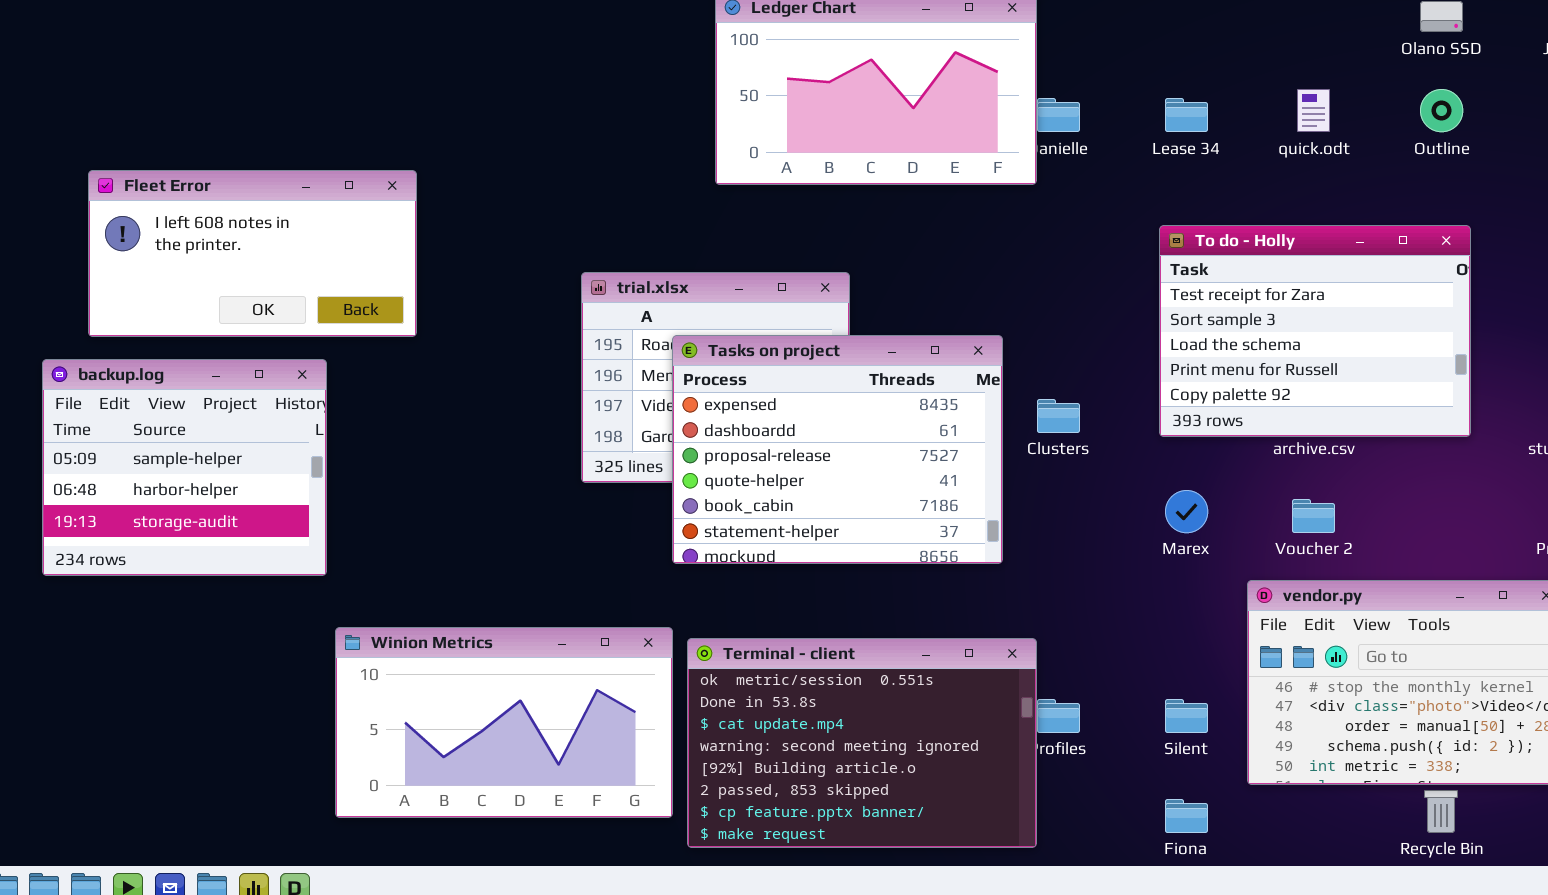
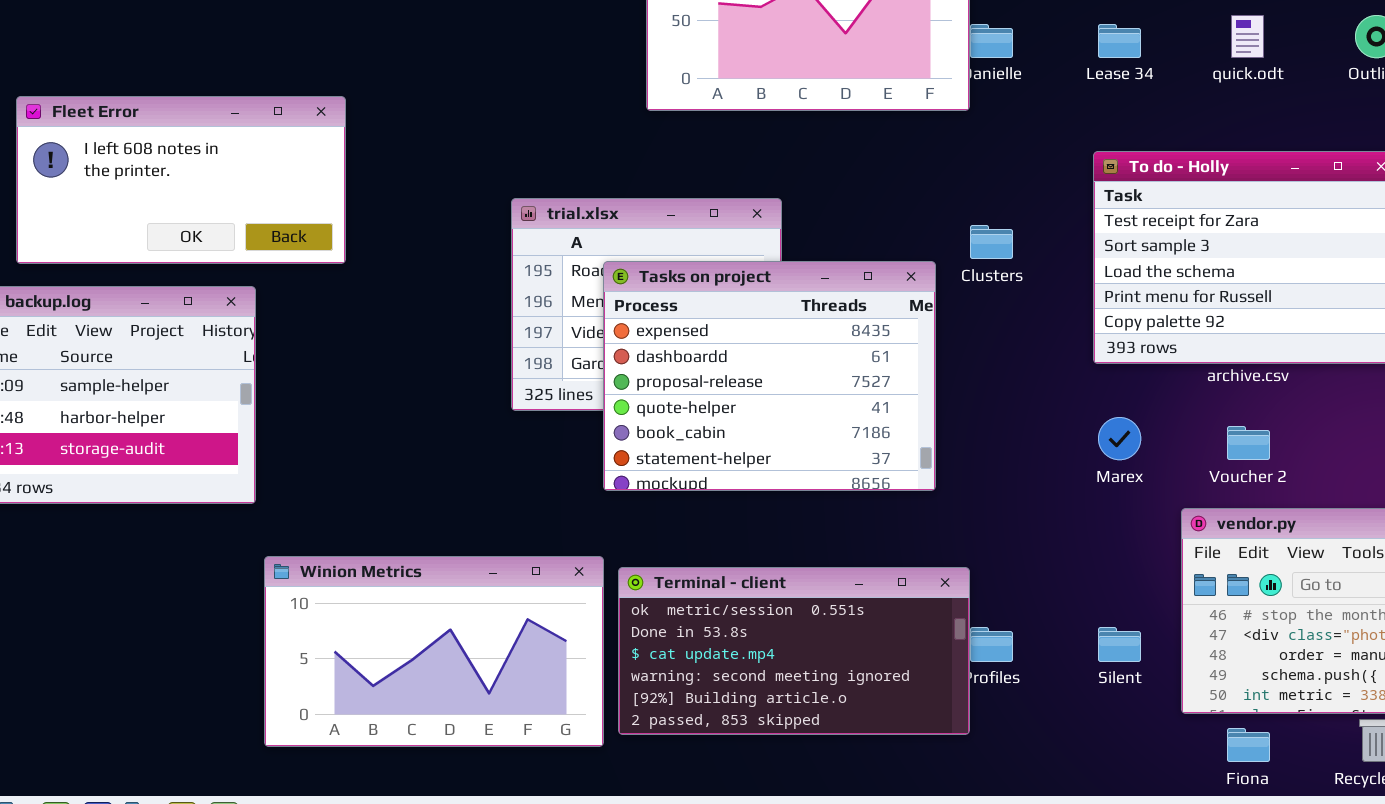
Clusters: [1037,399,1080,433] -> [970,225,1013,259], moved
Terminal - client: [687,638,1037,848] -> [618,567,970,735], resized
Fiona: [1165,799,1208,833] -> [1227,728,1270,762], moved

